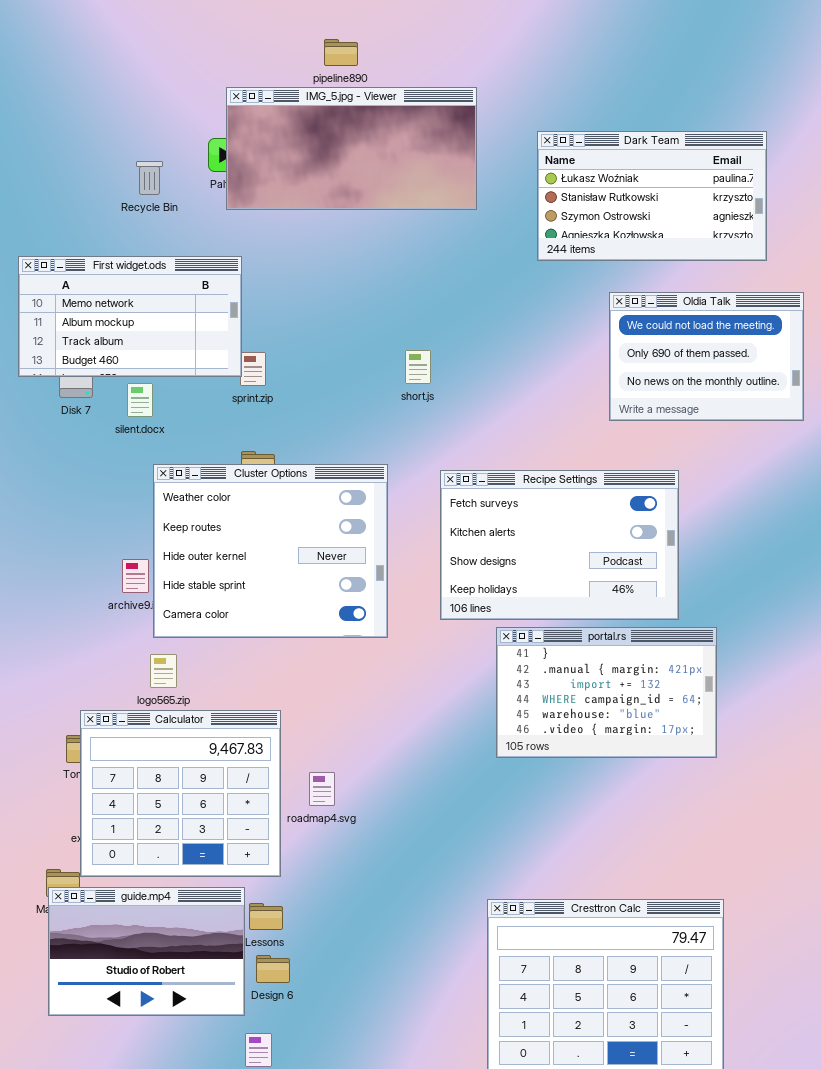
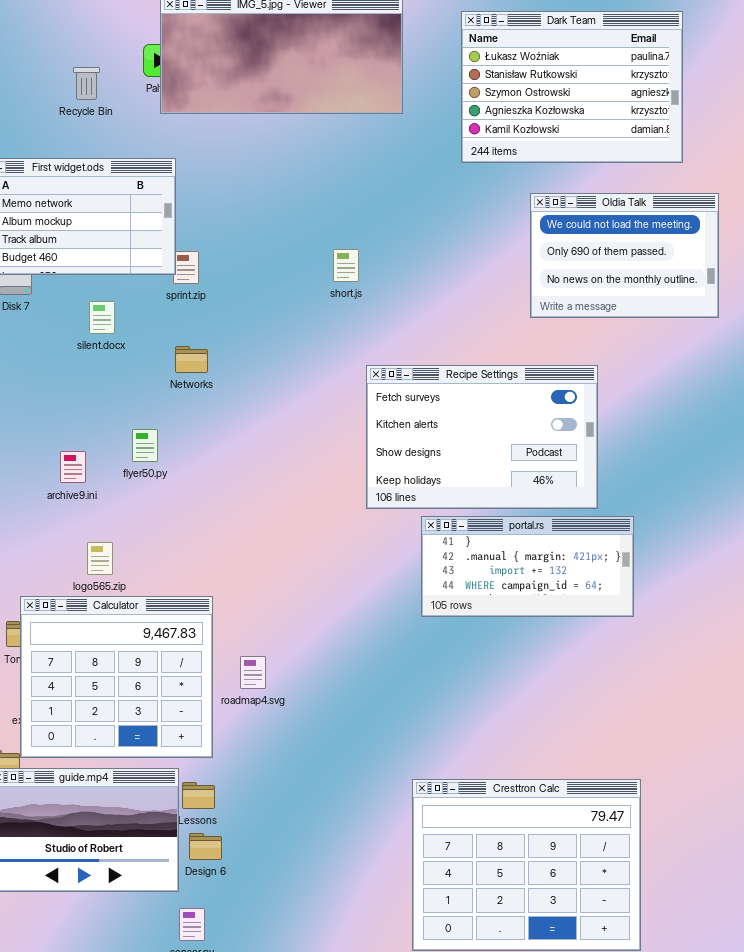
Dark Team: [537,131,767,261] -> [461,11,683,163], resized
silent.docx: [127,383,153,417] -> [89,301,115,334], moved
Cluster Options: [153,464,388,638] -> none, closed
portal.rs: [496,627,717,758] -> [421,516,634,617], resized

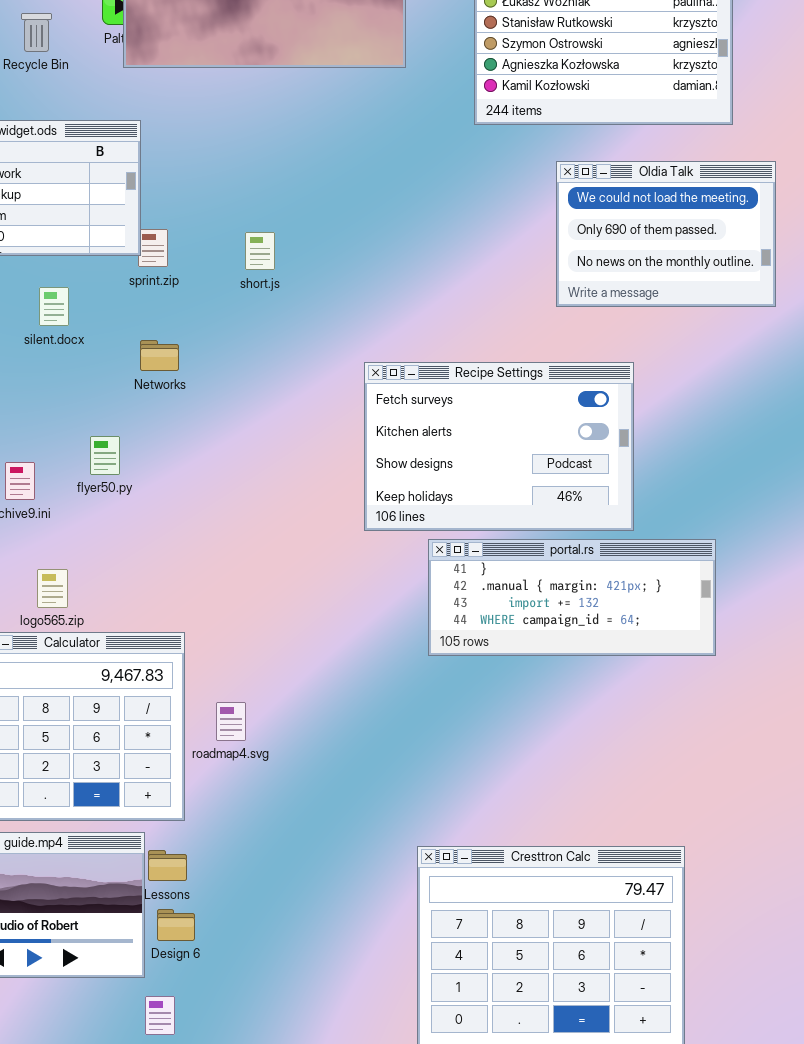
short.js: [333,249,359,282] -> [245,232,275,270], moved
portal.rs: [421,516,634,617] -> [428,539,716,656], resized

